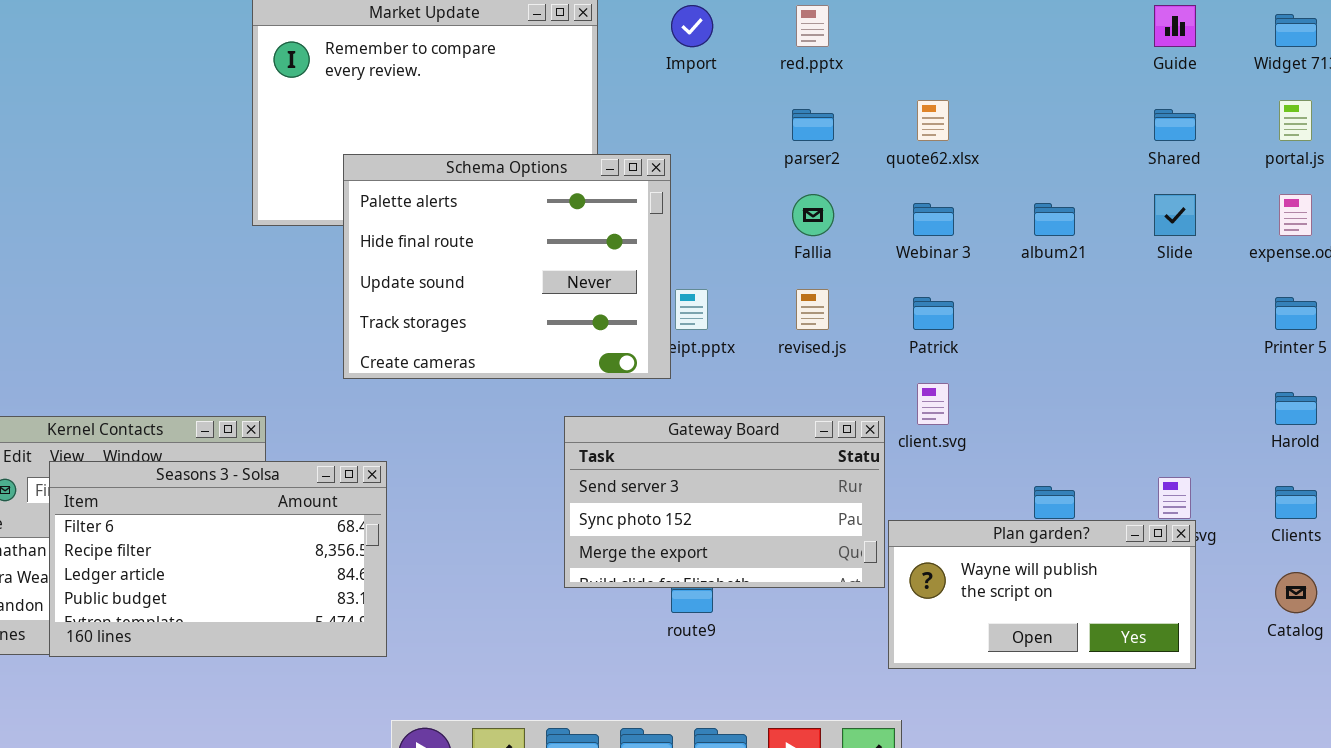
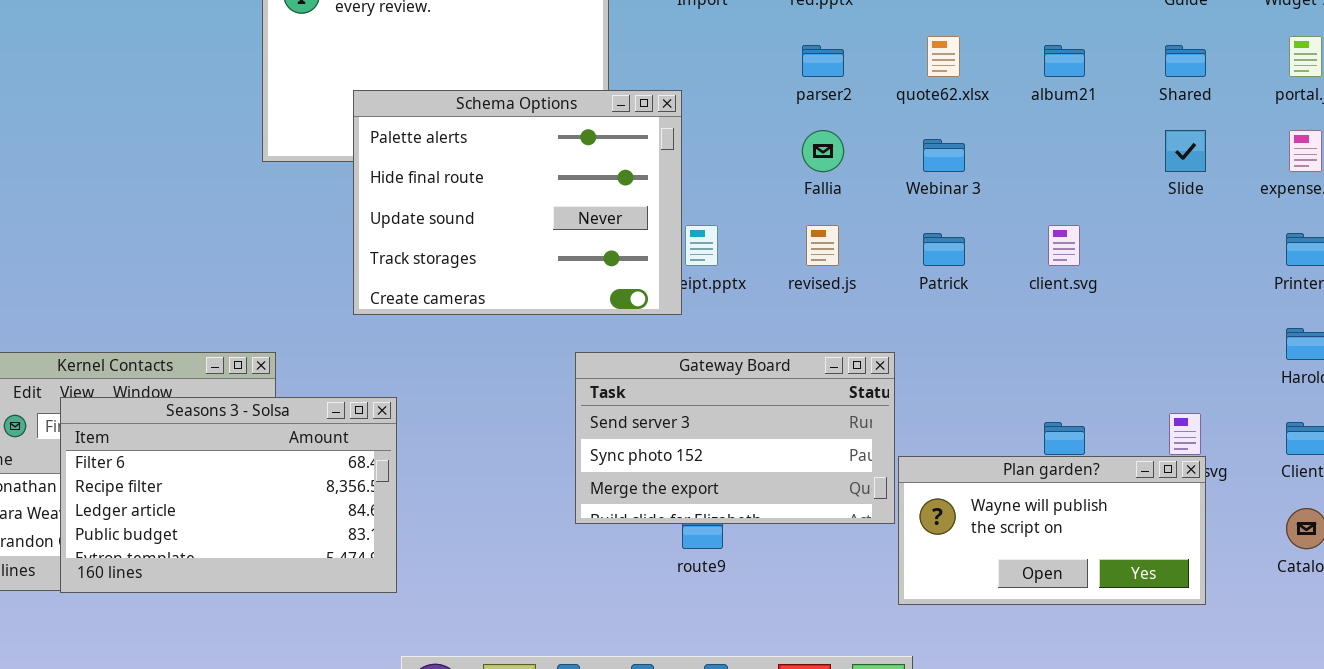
album21: [1034,203,1075,236] -> [1044,45,1085,77], moved
client.svg: [917,383,949,425] -> [1048,225,1080,266], moved

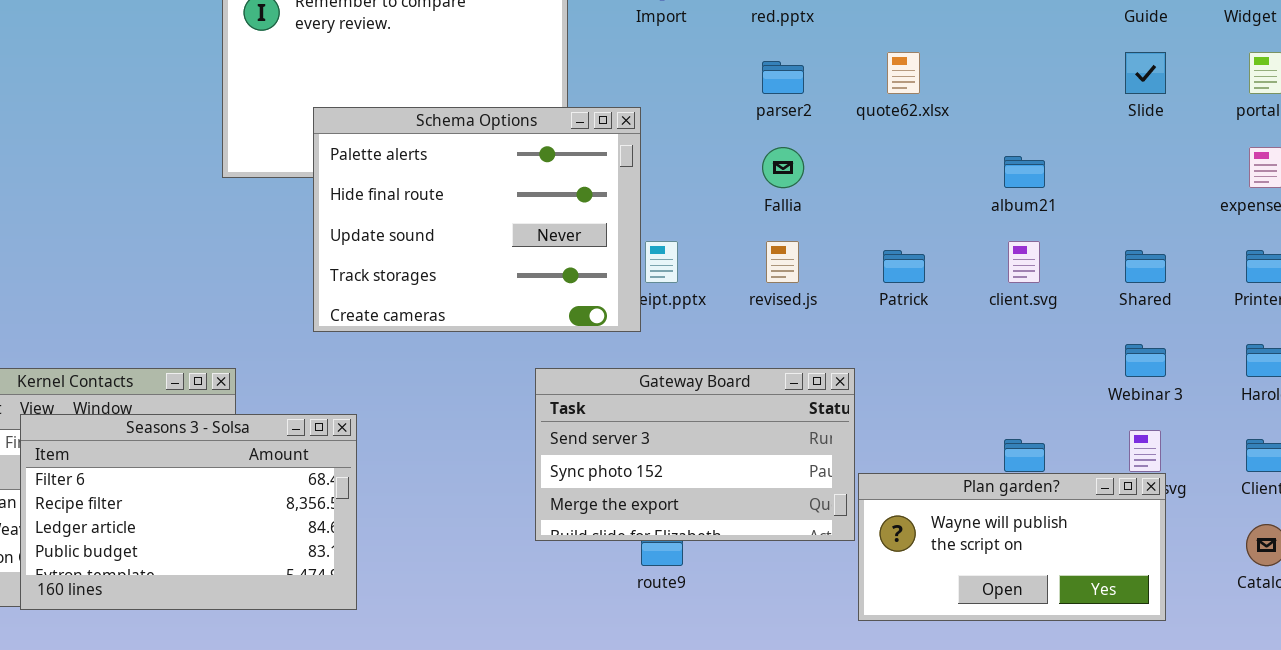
album21: [1044,45,1085,77] -> [1004,156,1045,188], moved
Shared: [1165,45,1206,77] -> [1125,250,1166,283], moved
Slide: [1165,130,1206,172] -> [1125,52,1166,94], moved
Webinar 3: [923,139,965,172] -> [1125,344,1166,377], moved

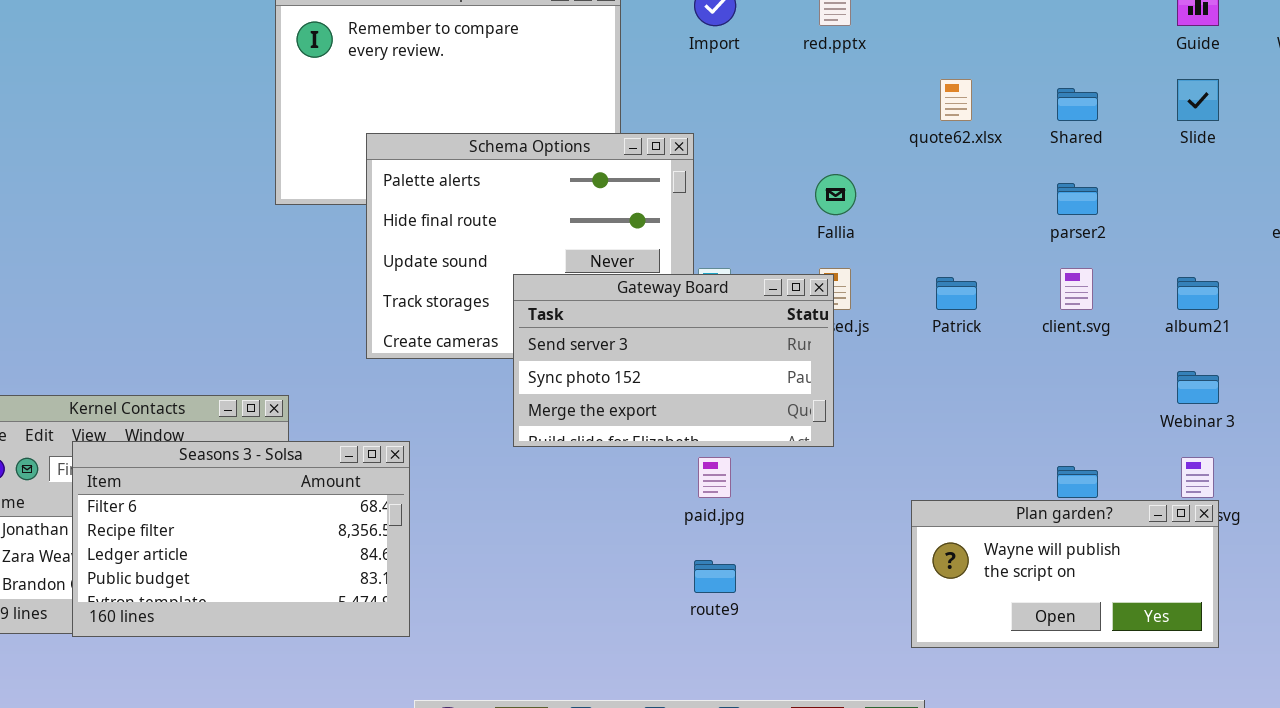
parser2: [762,61,804,94] -> [1057,183,1098,215], moved
album21: [1004,156,1045,188] -> [1177,277,1219,310], moved
Shared: [1125,250,1166,283] -> [1057,88,1098,121], moved
Gateway Board: [535,368,855,541] -> [513,274,834,447], moved

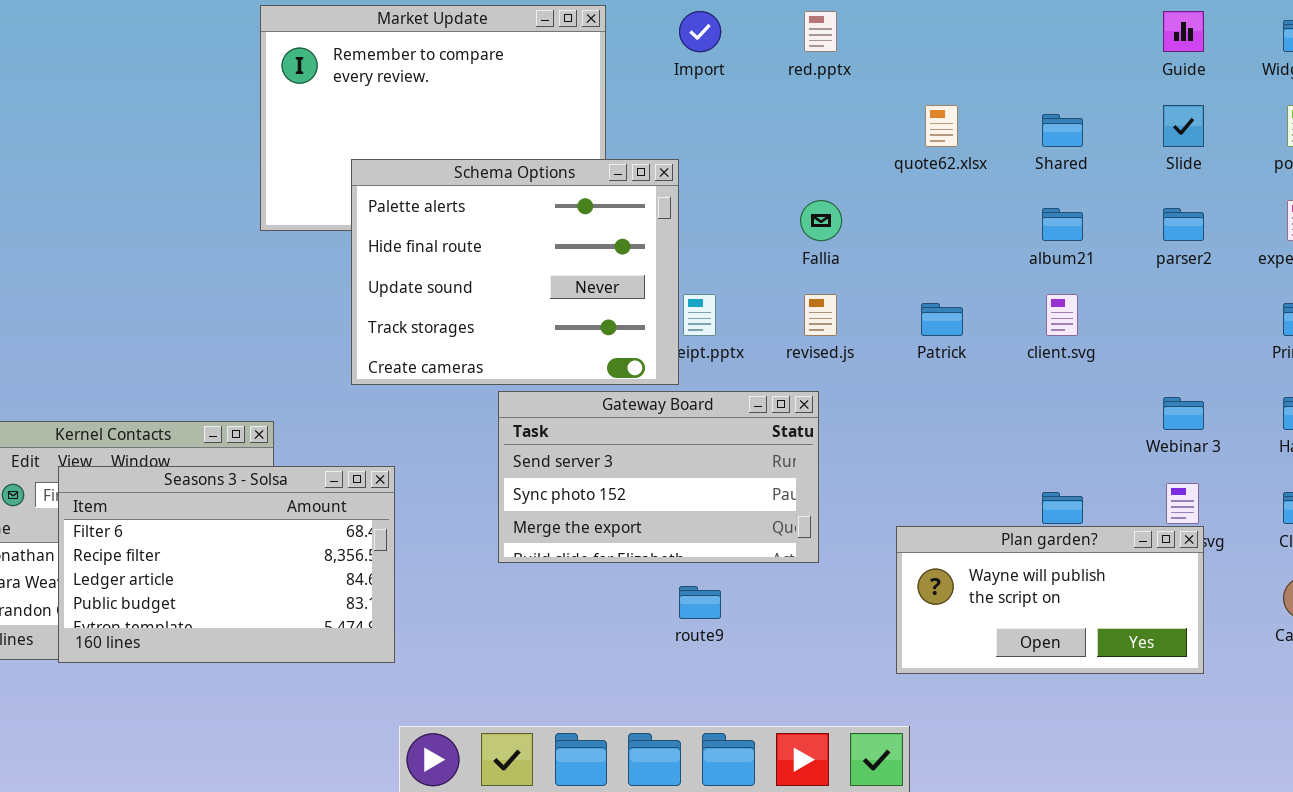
parser2: [1057,183,1098,215] -> [1163,208,1204,241], moved
Gateway Board: [513,274,834,447] -> [498,391,819,563], moved
album21: [1177,277,1219,310] -> [1042,208,1083,241], moved

